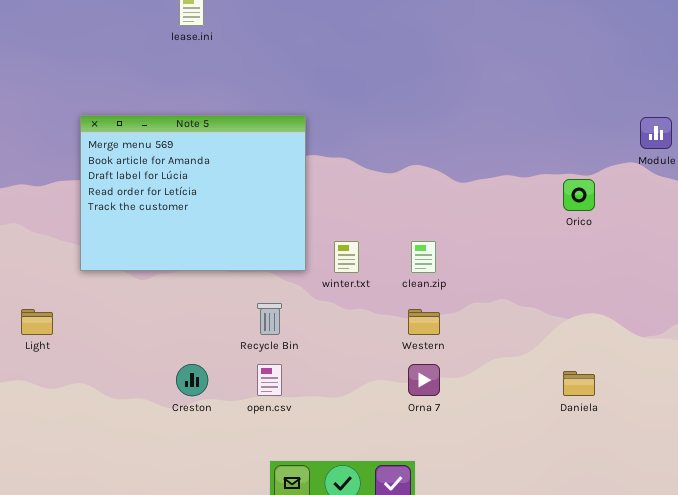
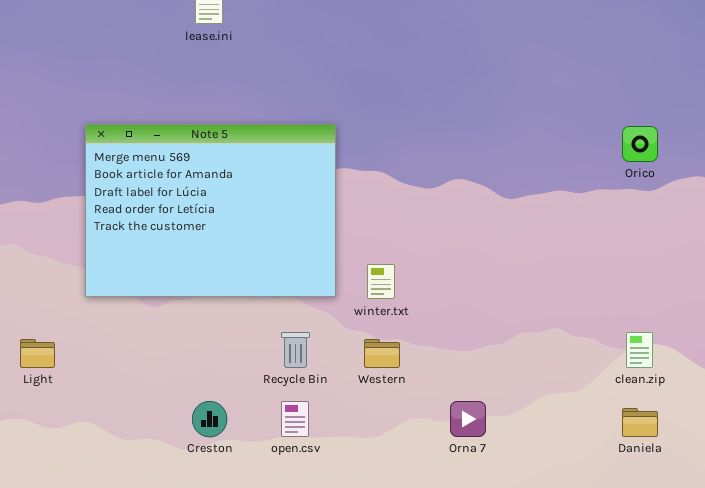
Orico: [563,179,595,211] -> [622,126,658,162], moved
clean.zip: [411,241,436,273] -> [626,332,653,368], moved
Western: [408,309,440,335] -> [364,339,400,368], moved

